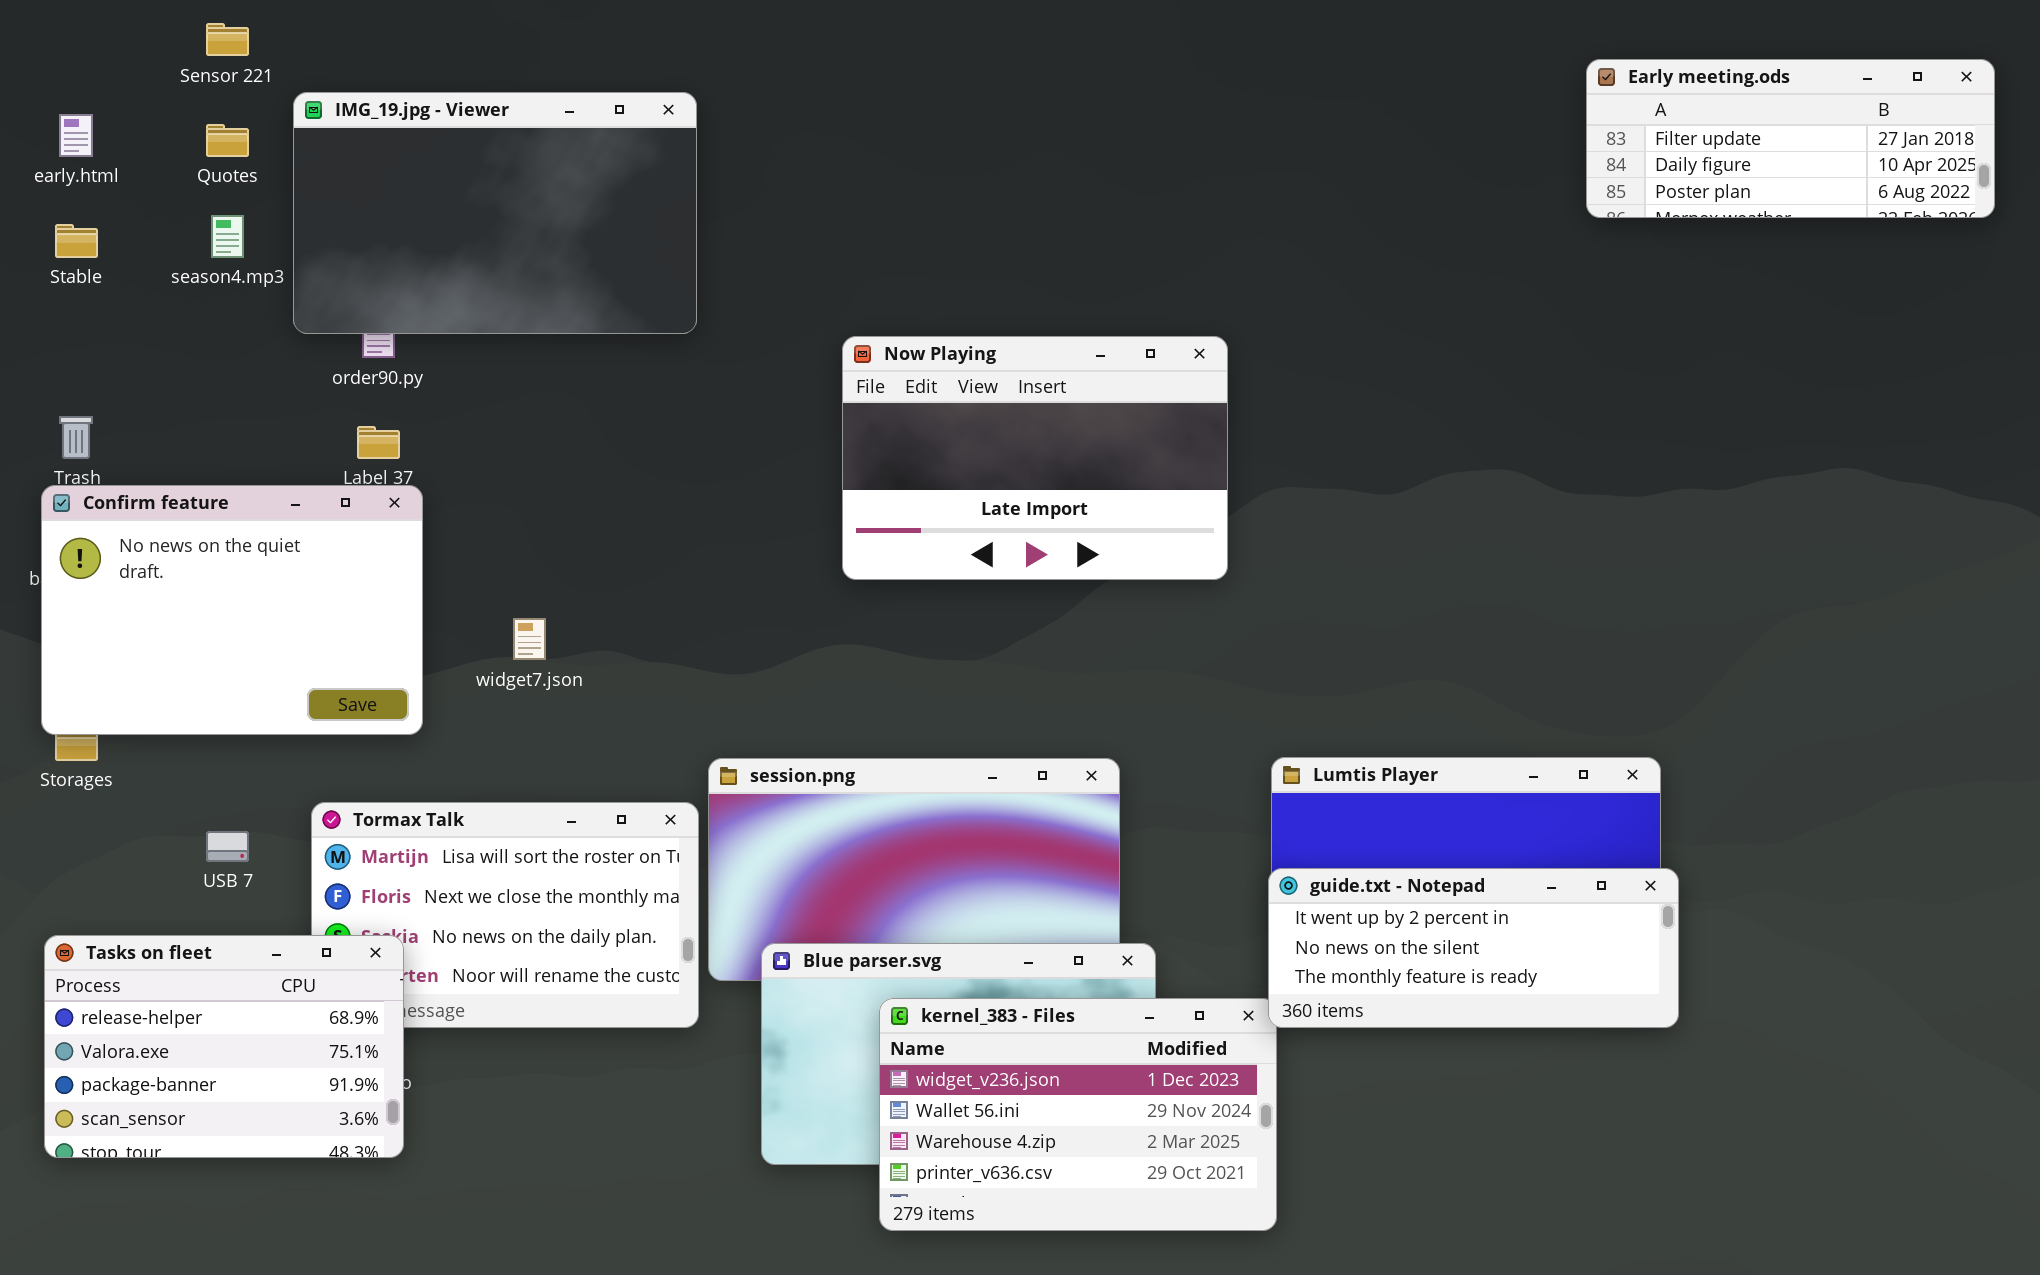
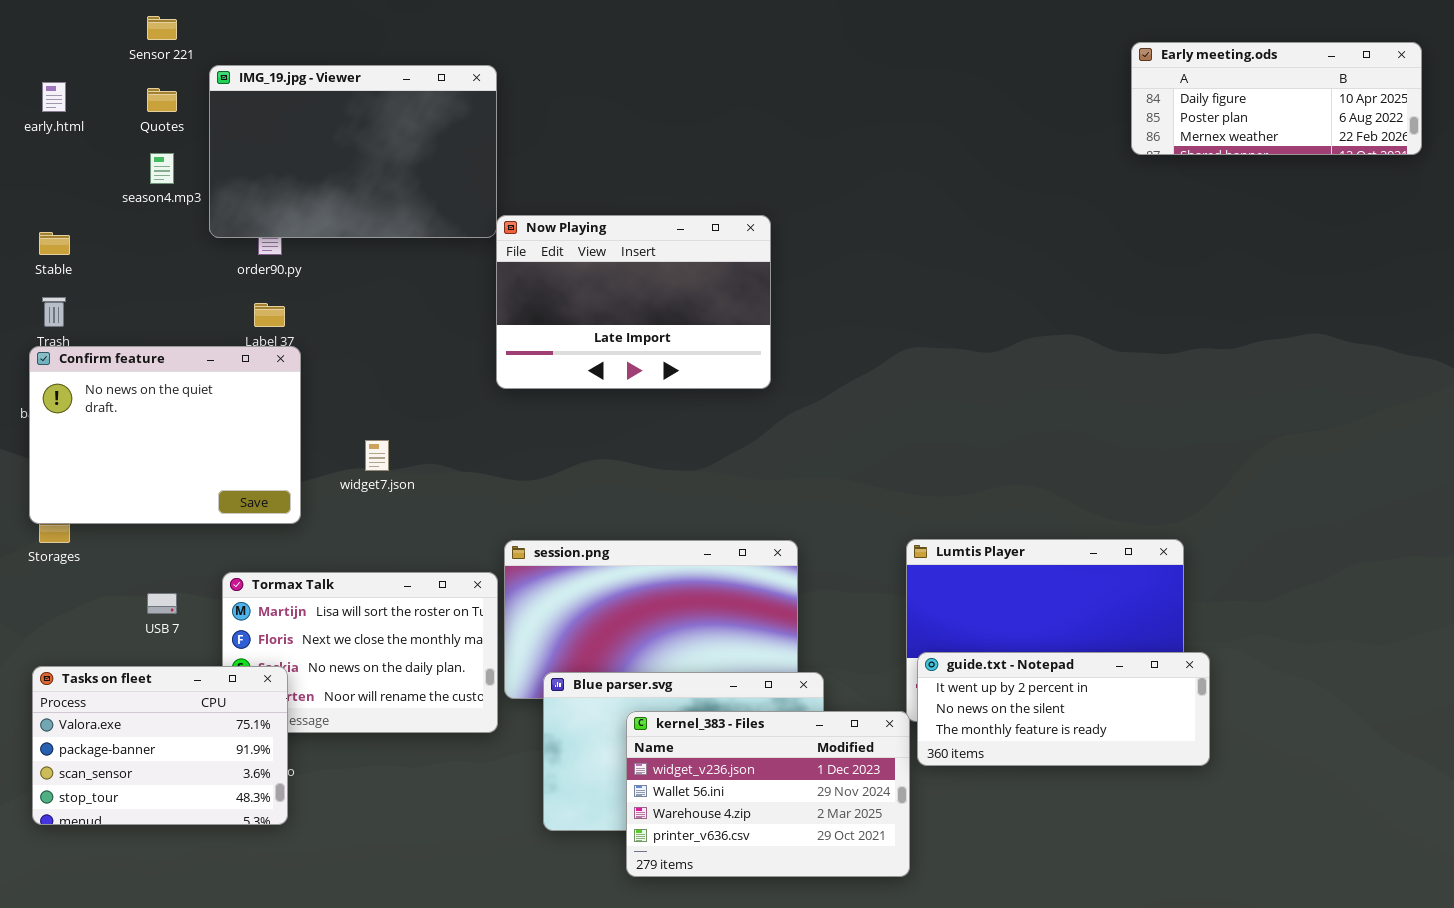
Early meeting.ods: [1586,59,1995,218] -> [1131,42,1422,155], scrolled down 1 row
Stable: [55,224,98,258] -> [39,232,70,255], moved
Now Playing: [842,336,1228,580] -> [496,215,771,389], moved
guide.txt - Notepad: [1268,868,1679,1028] -> [917,652,1210,766], moved
Tasks on fleet: [44,935,404,1158] -> [32,666,288,825], scrolled down 1 row

